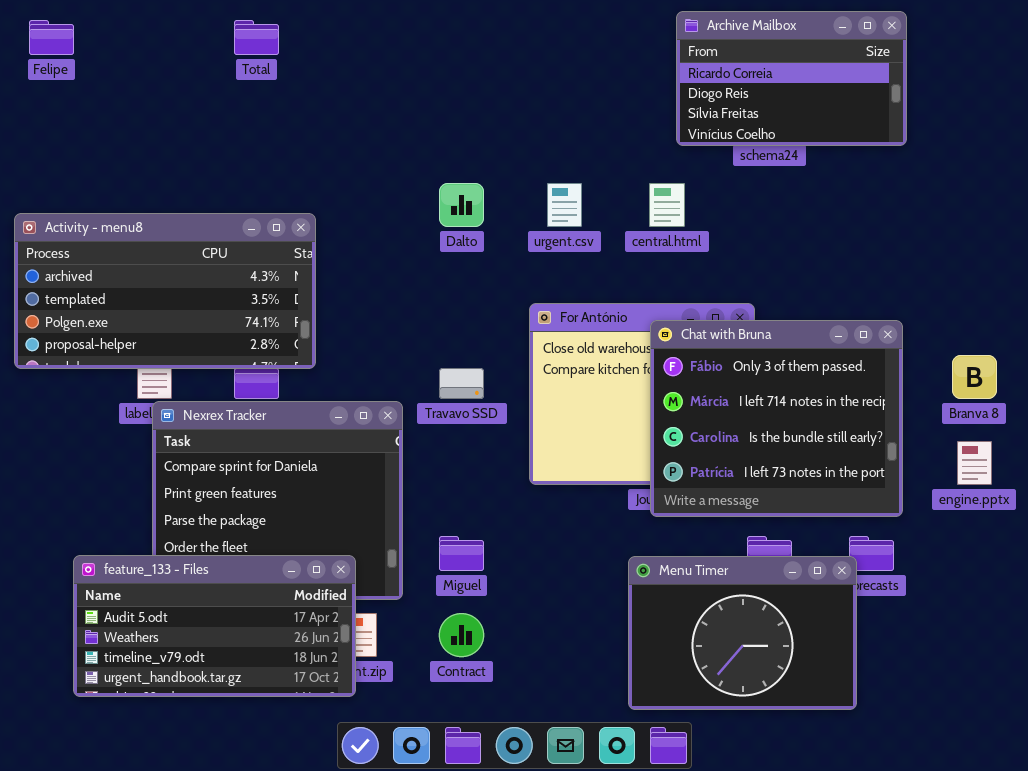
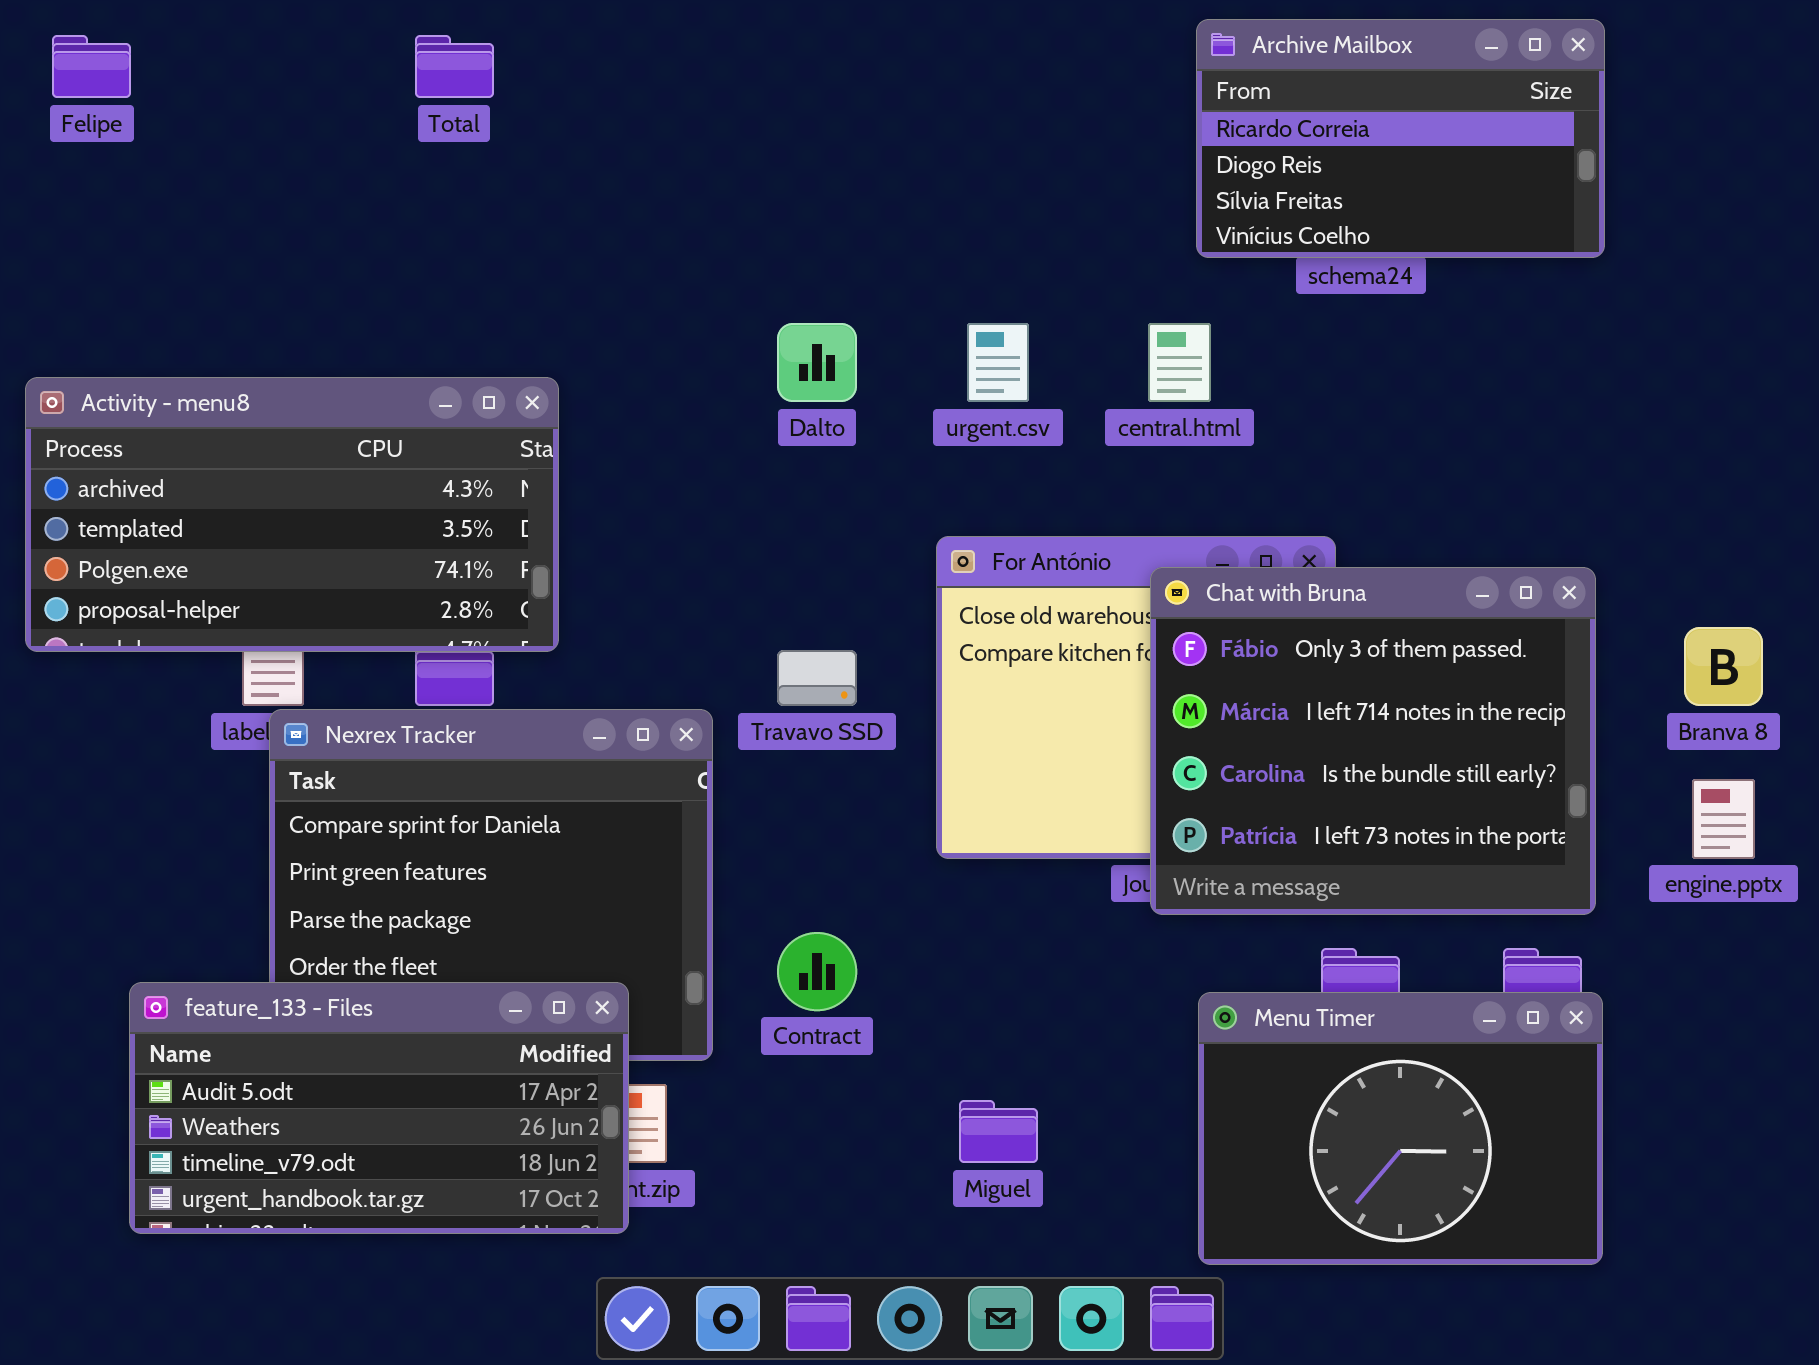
Miguel: [439,536,484,571] -> [959,1100,1038,1163], moved
Menu Timer: [628,556,857,710] -> [1198,992,1603,1265], moved
Contract: [439,613,484,657] -> [777,932,857,1011], moved

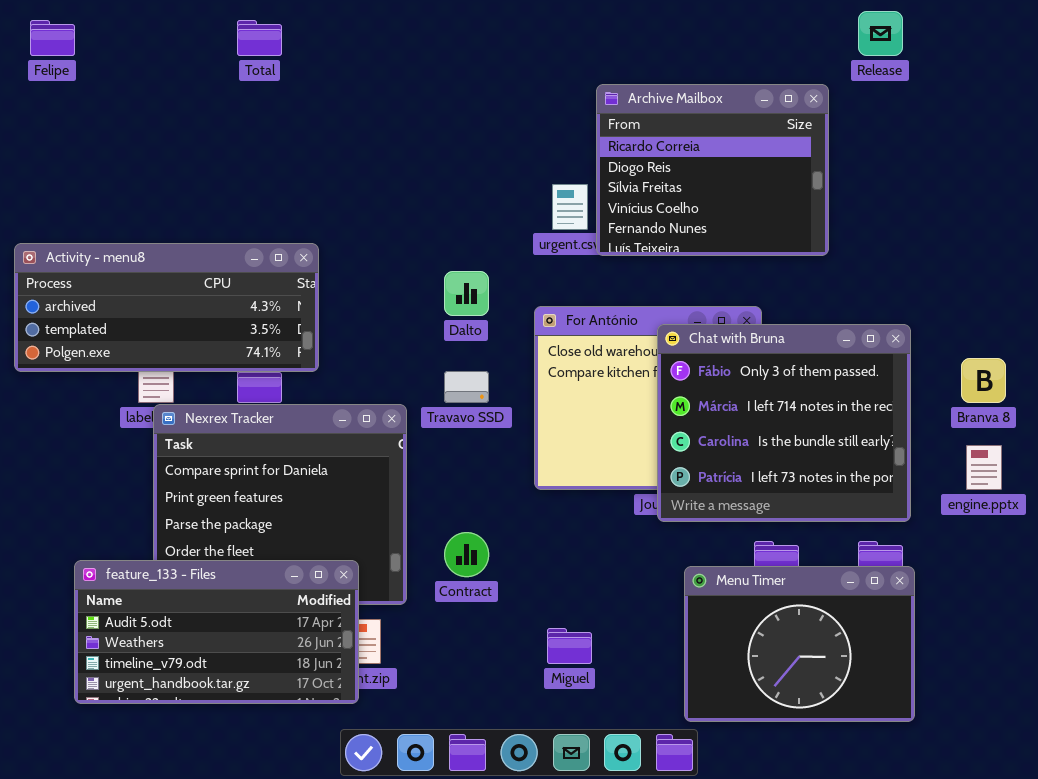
Archive Mailbox: [1196,19,1605,258] -> [596,84,829,256], moved, resized
Dalto: [777,323,857,402] -> [444,271,489,316], moved
Activity - menu8: [25,377,559,652] -> [14,243,319,372], resized

